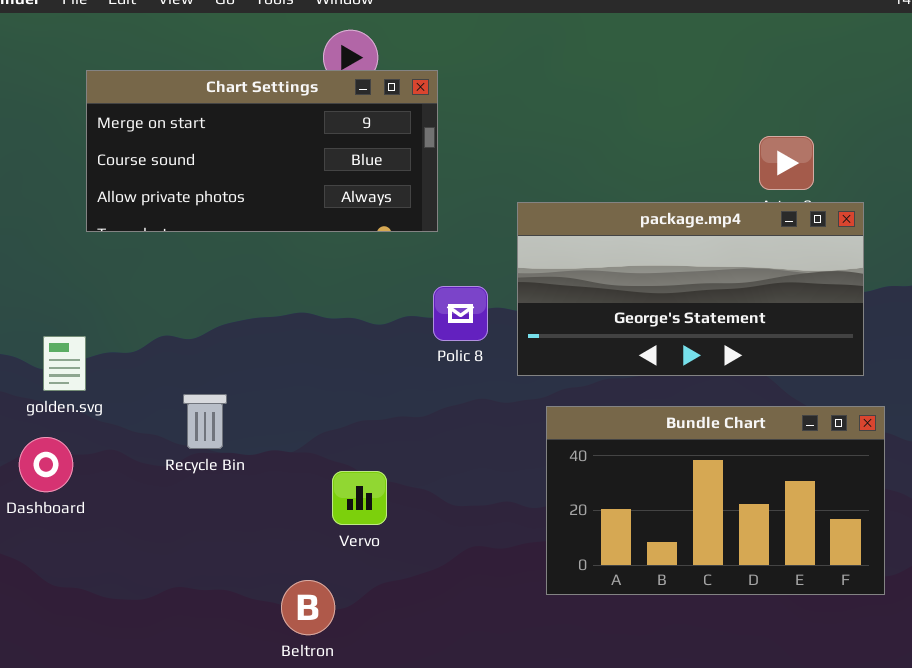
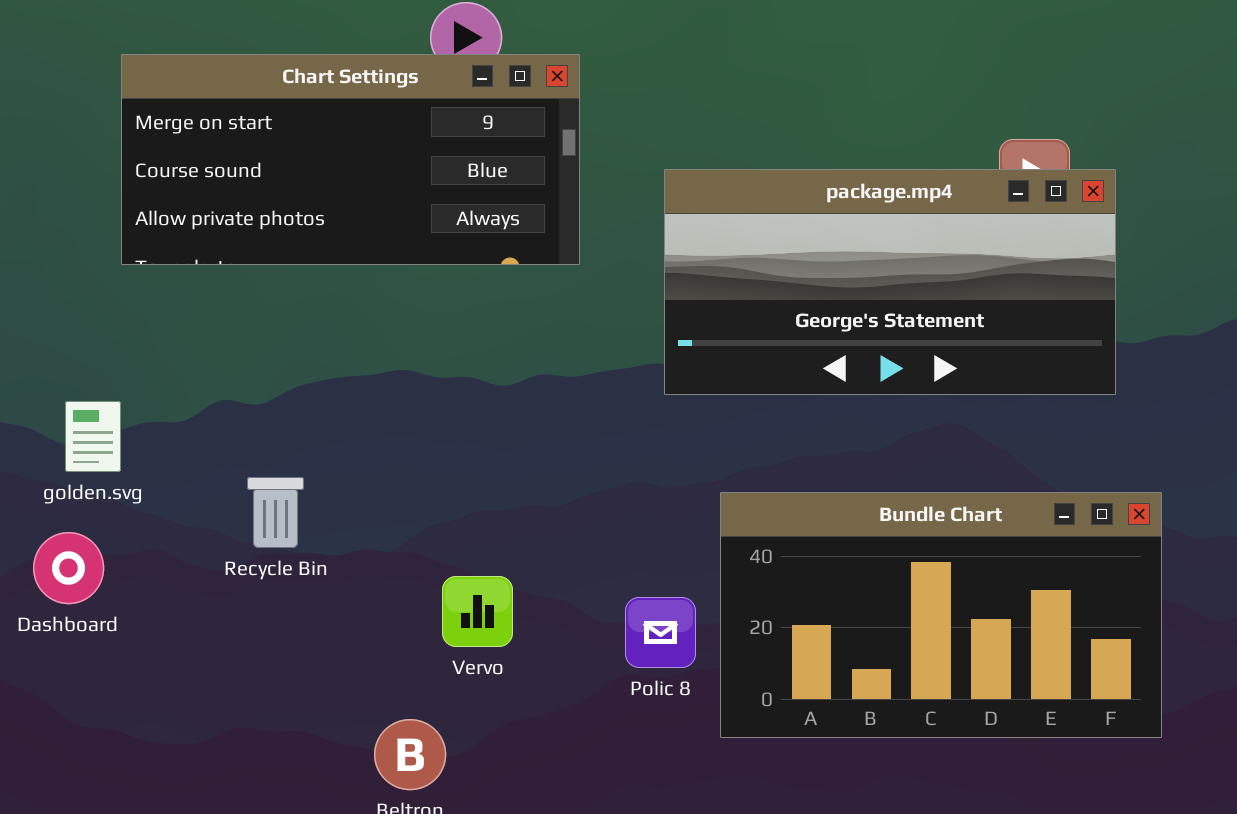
package.mp4: [517,202,864,376] -> [664,169,1116,395], moved
Polic 8: [433,286,488,341] -> [625,597,696,668], moved

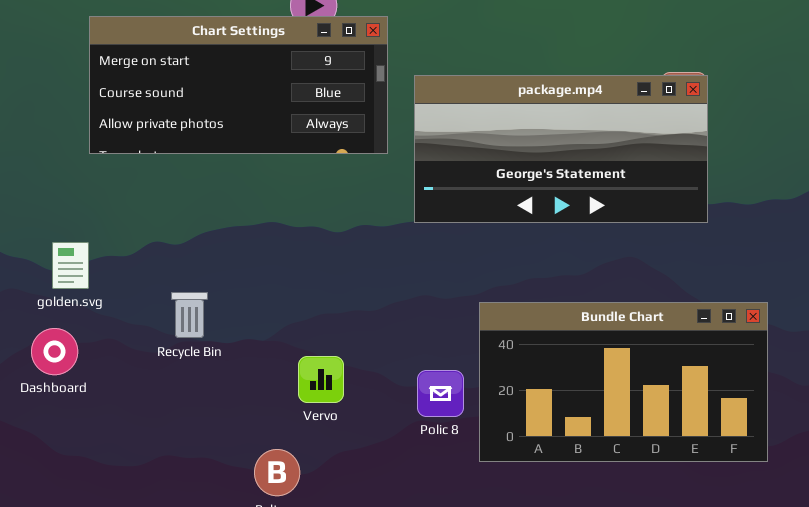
package.mp4: [664,169,1116,395] -> [414,75,708,223], moved

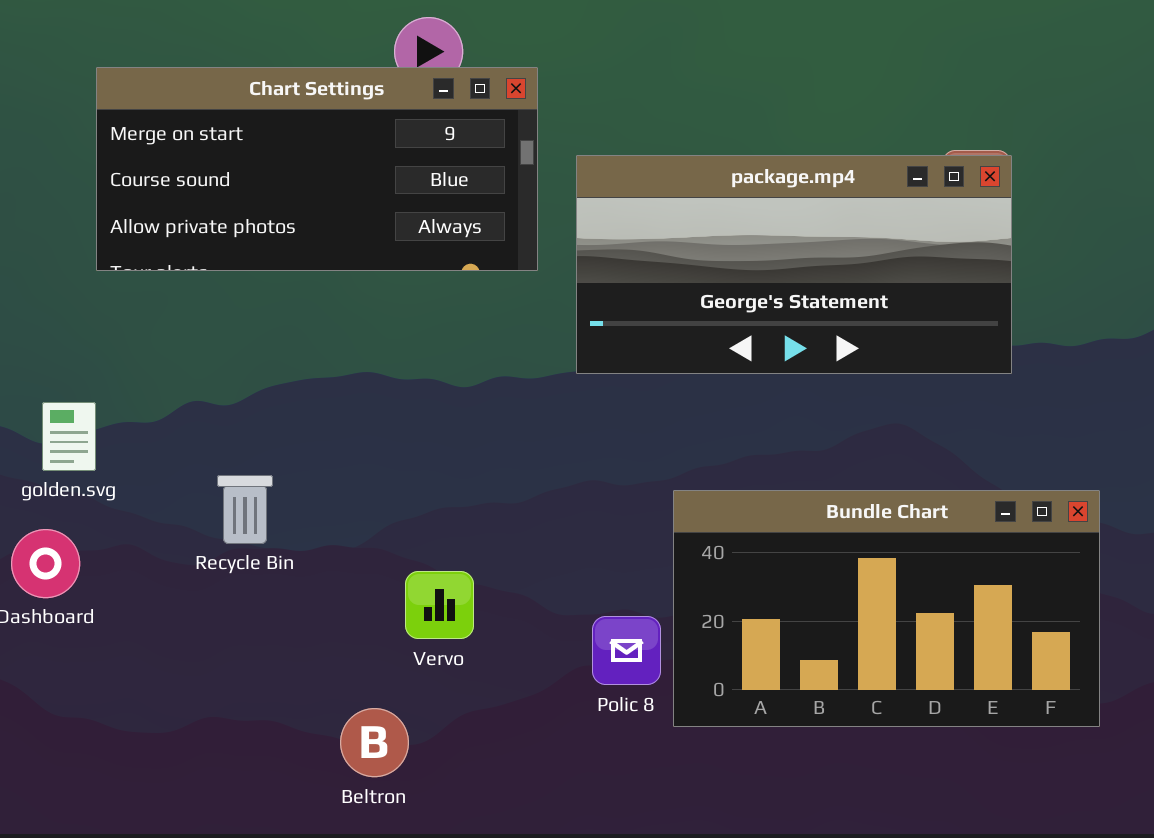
Polic 8: [417,370,464,417] -> [592,616,661,685], moved

